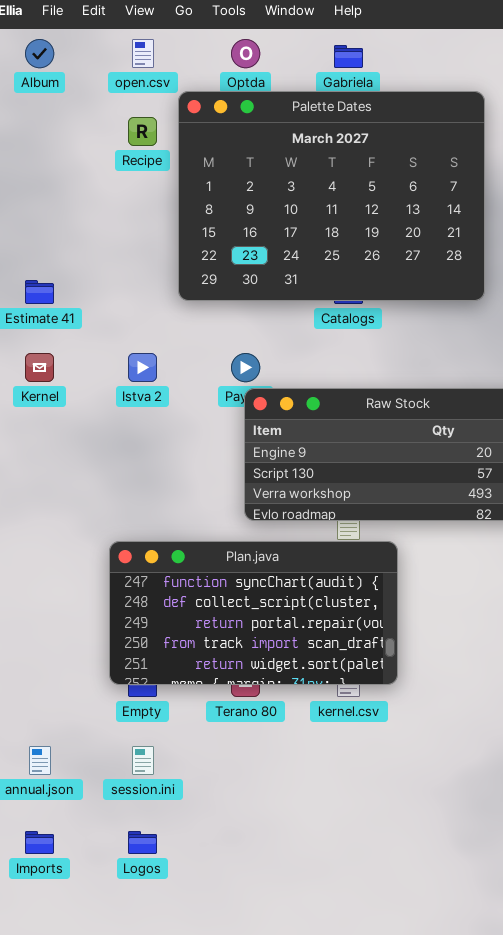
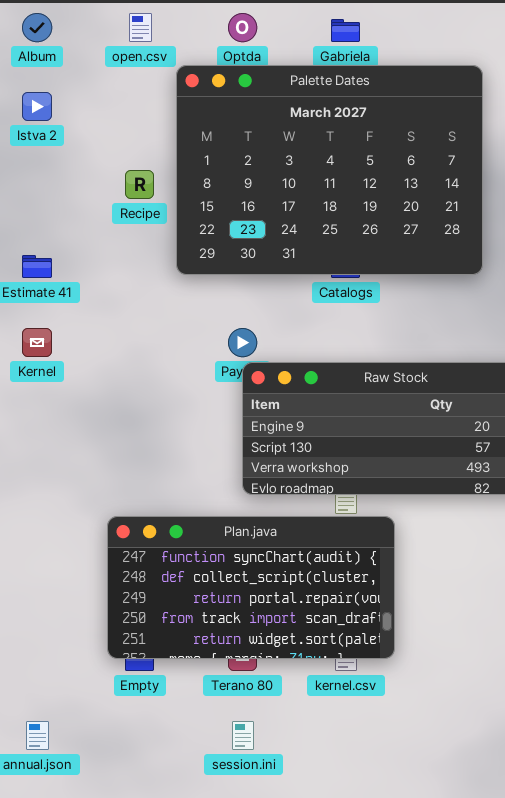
Recipe: [128,117,157,146] -> [125,170,154,199], moved
Istva 2: [128,353,157,382] -> [22,92,52,121], moved
session.ini: [132,746,154,775] -> [232,721,254,750], moved

